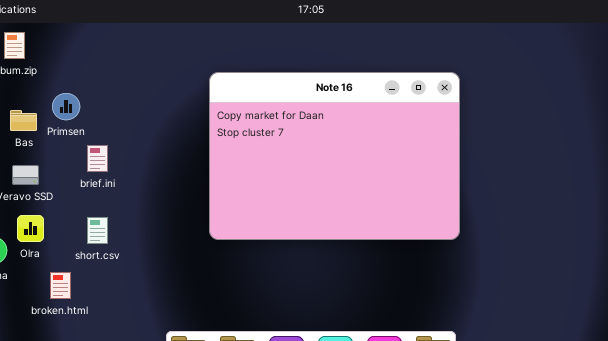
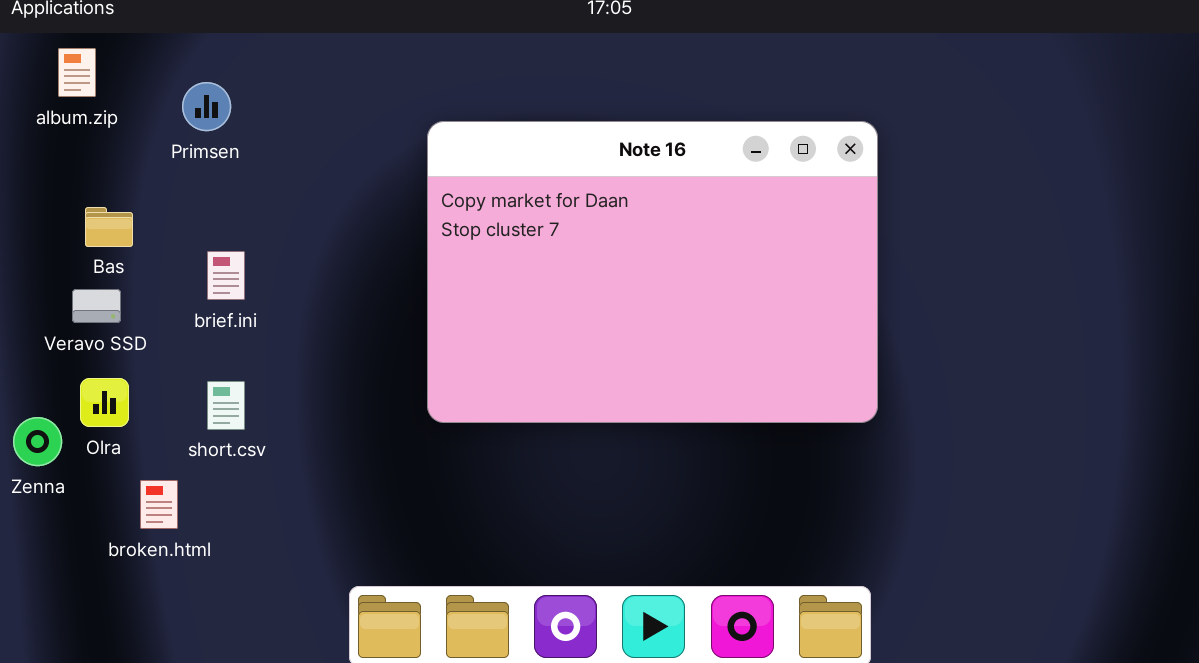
Primsen: [52,93,80,120] -> [182,82,231,131], moved
Bas: [10,110,37,131] -> [85,207,133,247], moved

